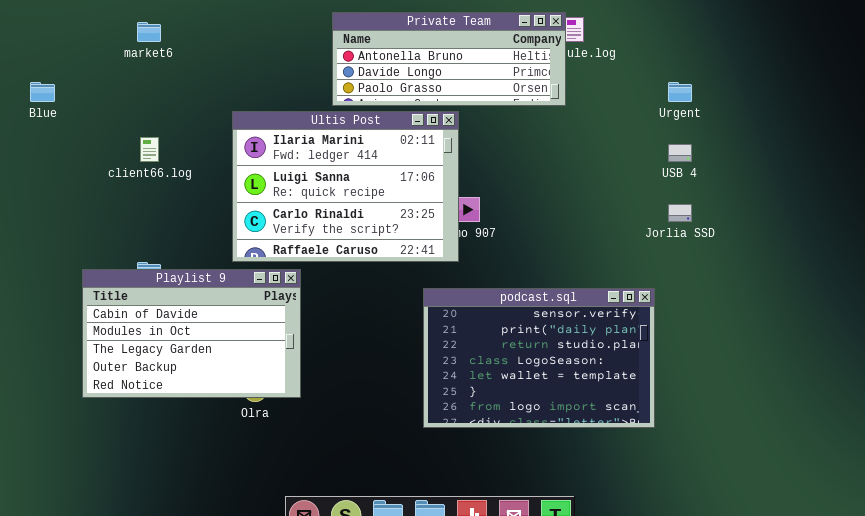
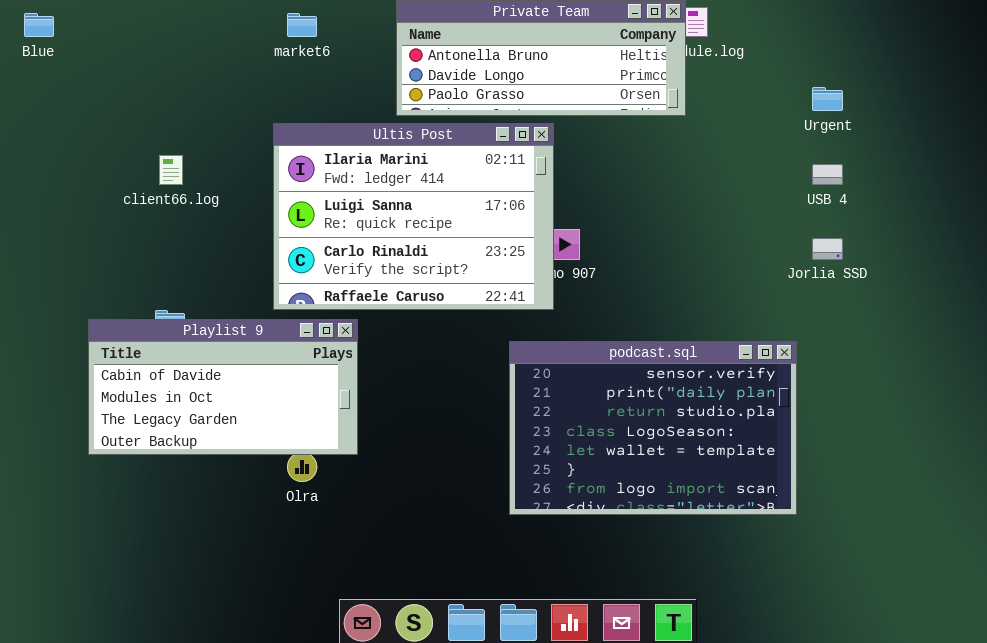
market6: [137,22,161,42] -> [287,13,317,37], moved
Blue: [30,82,55,102] -> [24,13,54,37], moved
Playlist 9: [82,269,301,398] -> [88,319,358,455], resized

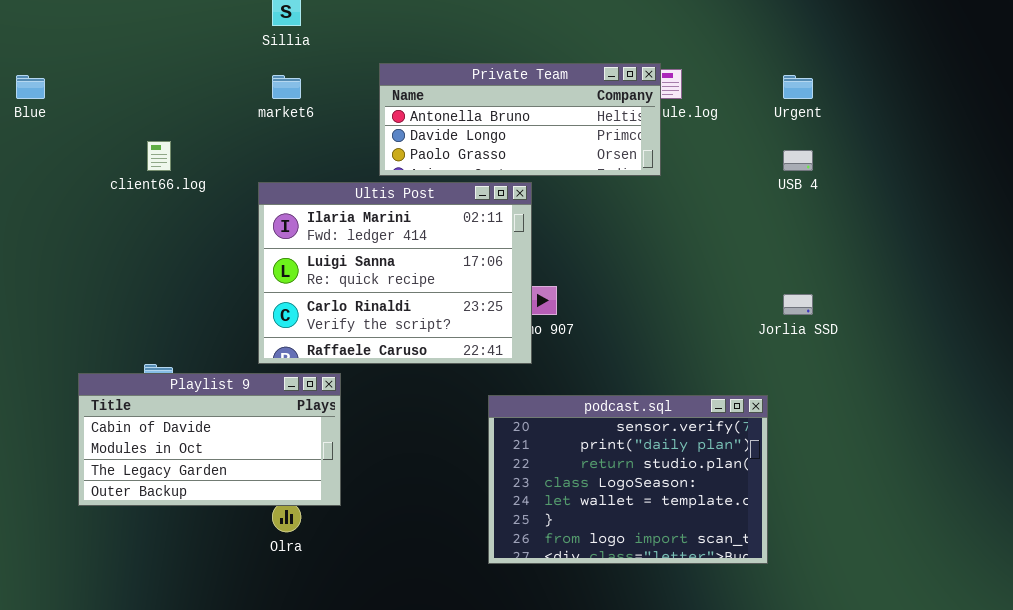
Urgent: [812,87,843,111] -> [783,75,813,99], moved
client66.log: [159,155,183,185] -> [147,141,171,171], moved
USB 4: [812,164,843,185] -> [783,150,813,171], moved

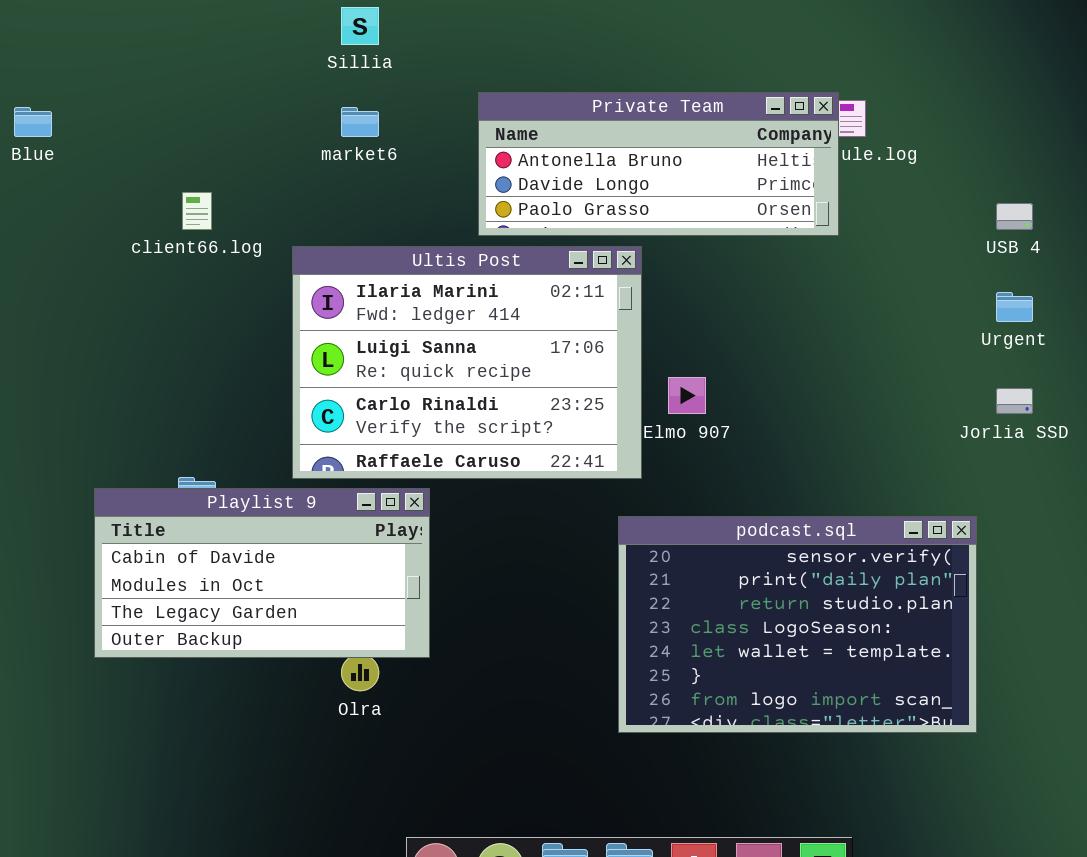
Urgent: [783,75,813,99] -> [996,292,1033,322], moved
Ultis Post: [258,182,532,364] -> [292,246,642,479], moved

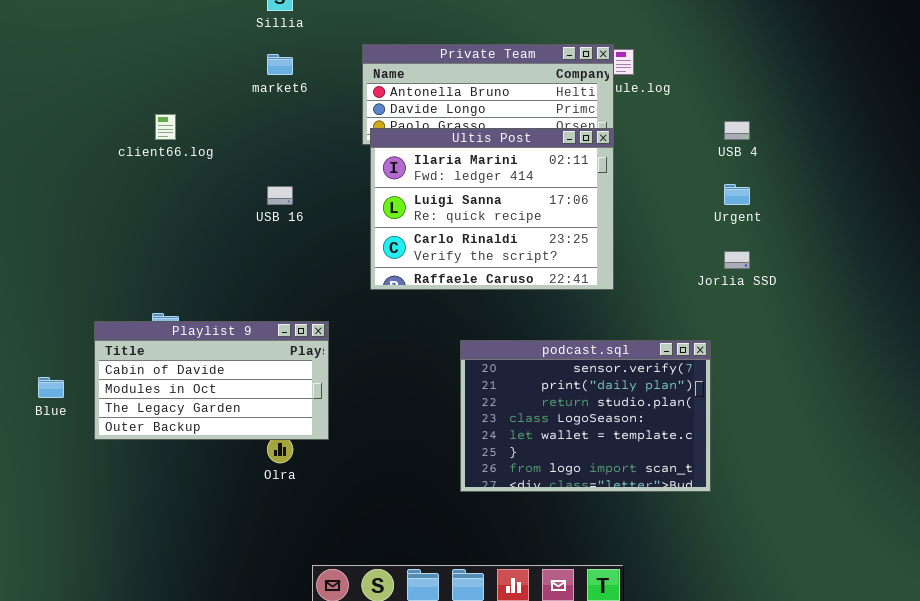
Blue: [14,107,52,137] -> [38,377,64,398], moved
Ultis Post: [292,246,642,479] -> [370,128,614,290], moved

